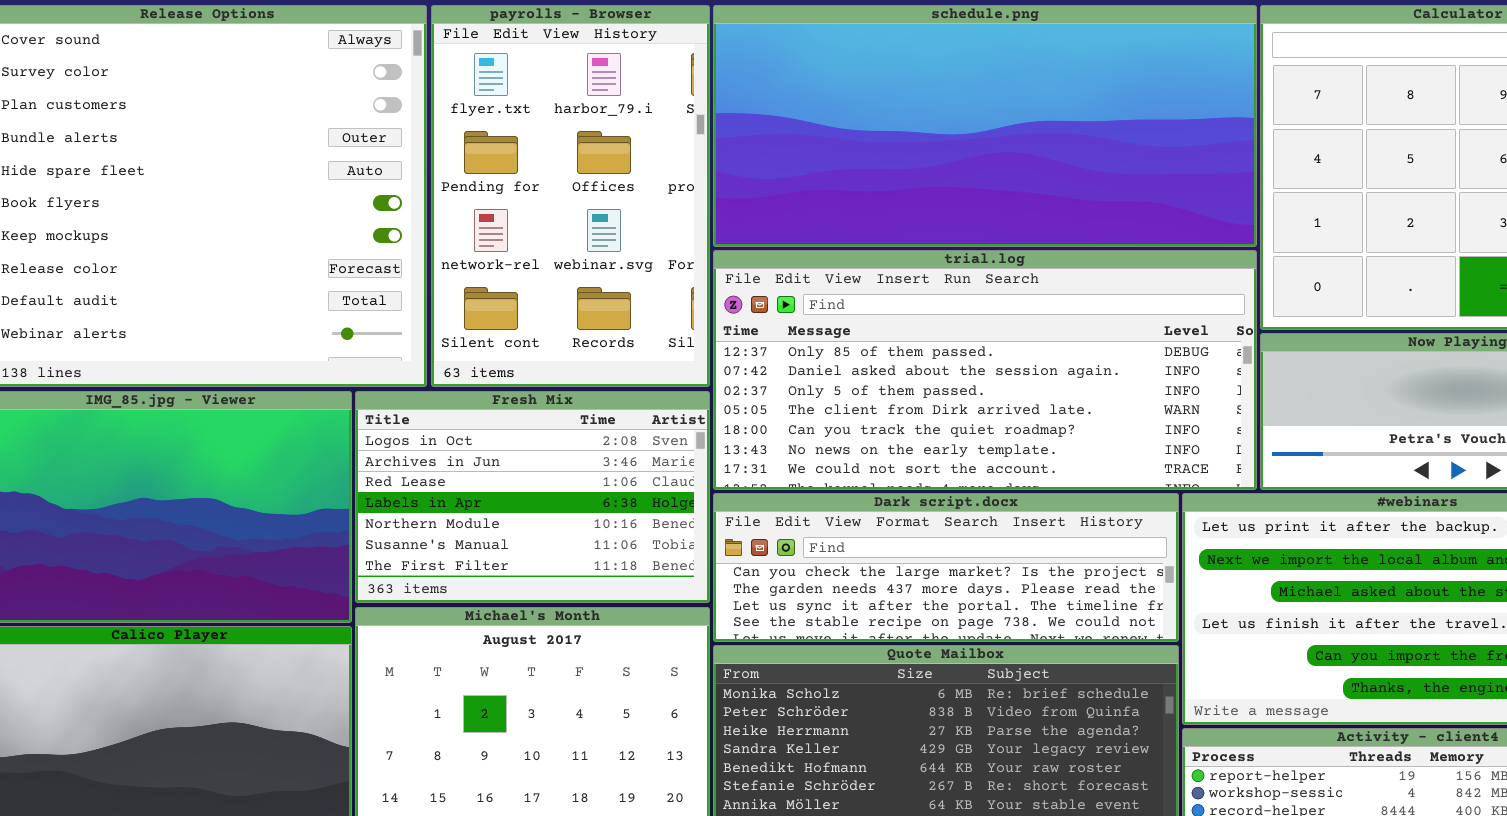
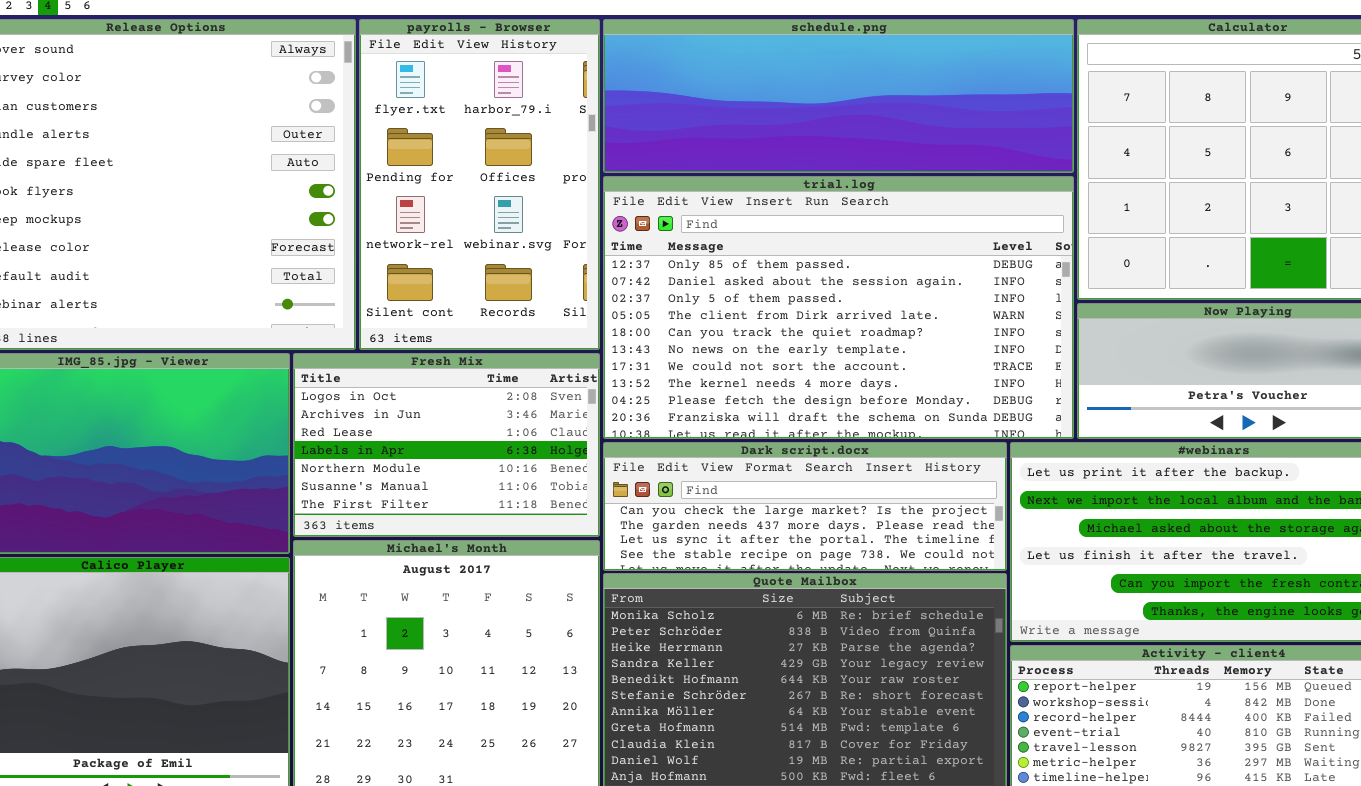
schedule.png: [713,5,1257,247] -> [603,19,1074,173], resized
trial.log: [713,250,1257,490] -> [603,176,1074,439], resized

